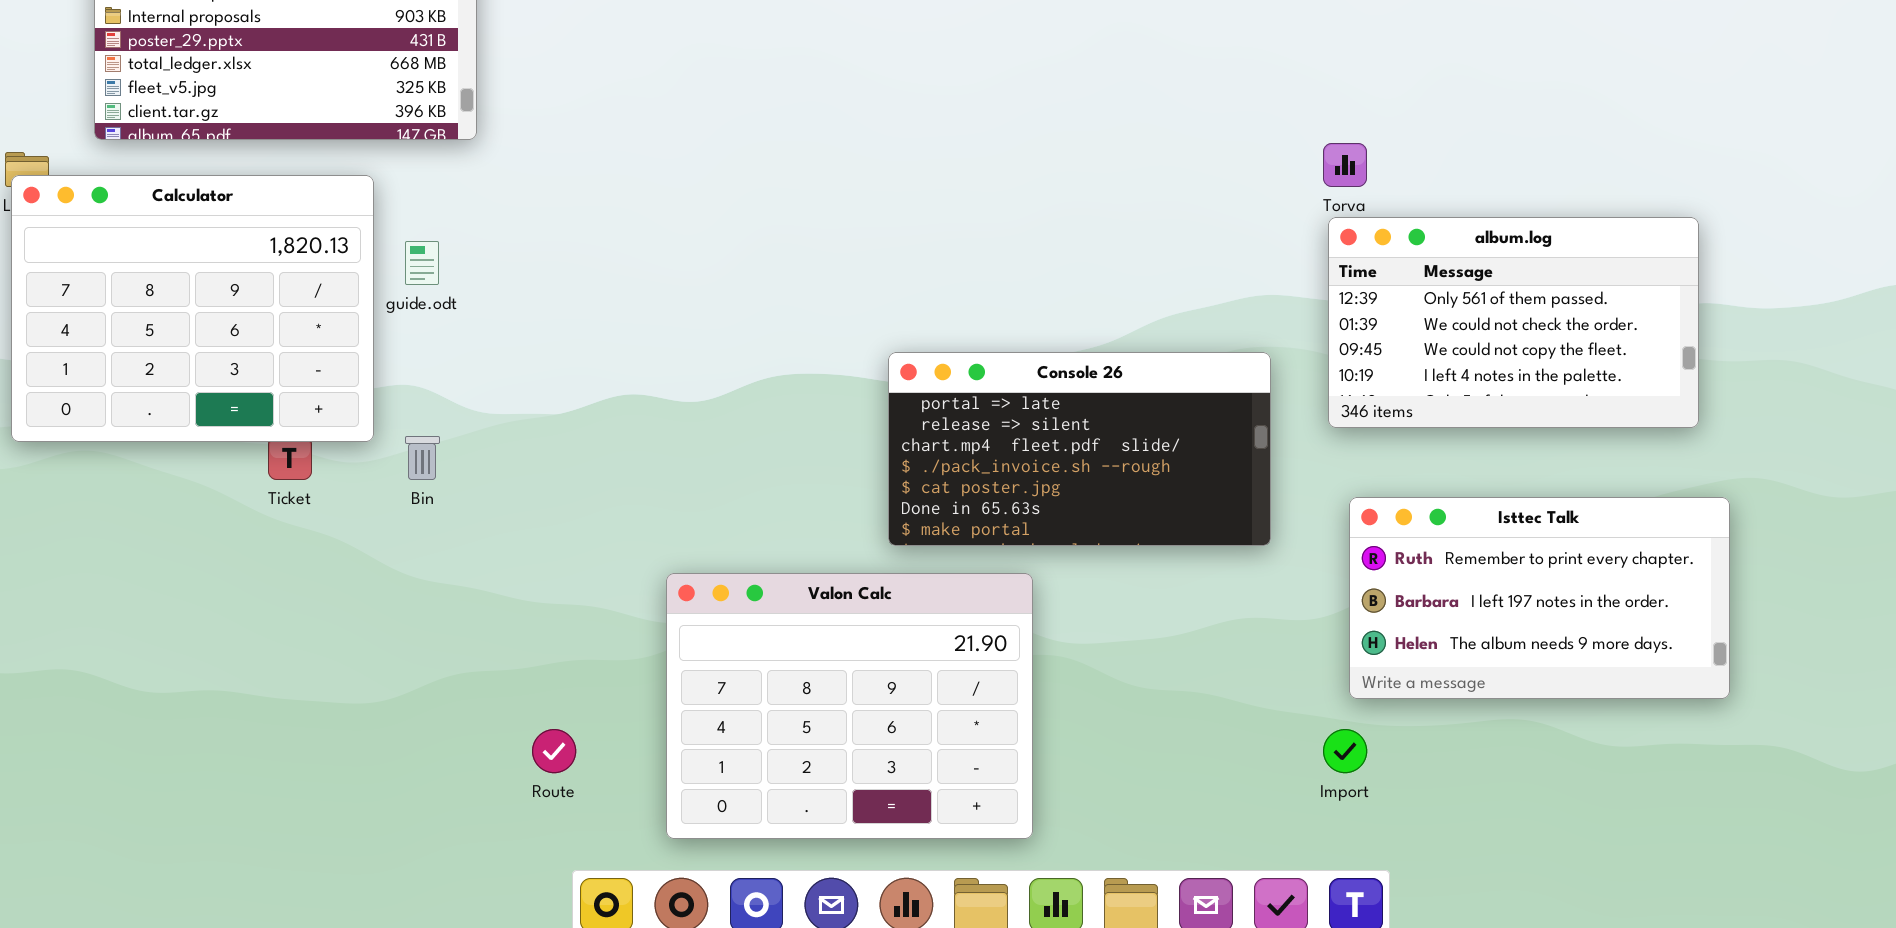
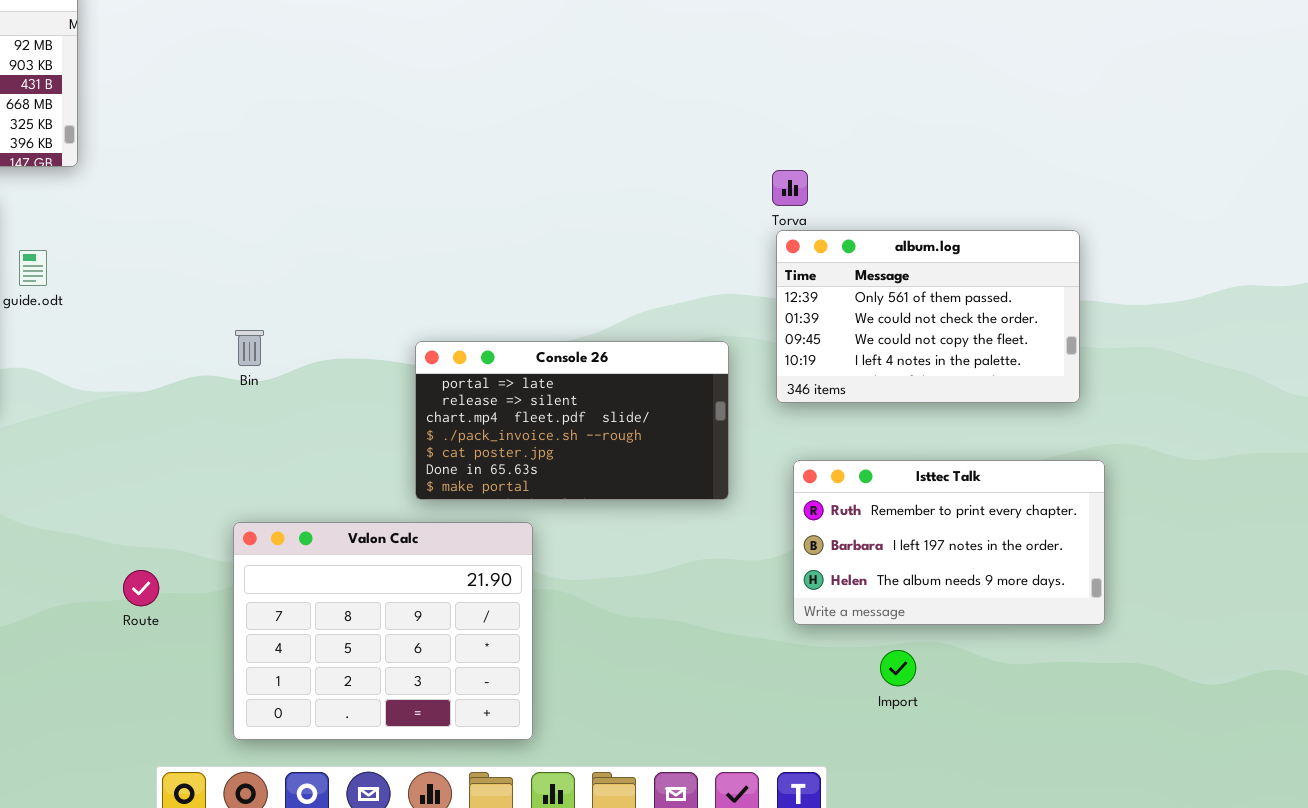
Bin: [405,436,440,480] -> [235,330,264,366], moved
Route: [532,729,576,773] -> [123,570,159,606], moved
Import: [1323,729,1367,773] -> [880,650,916,686], moved

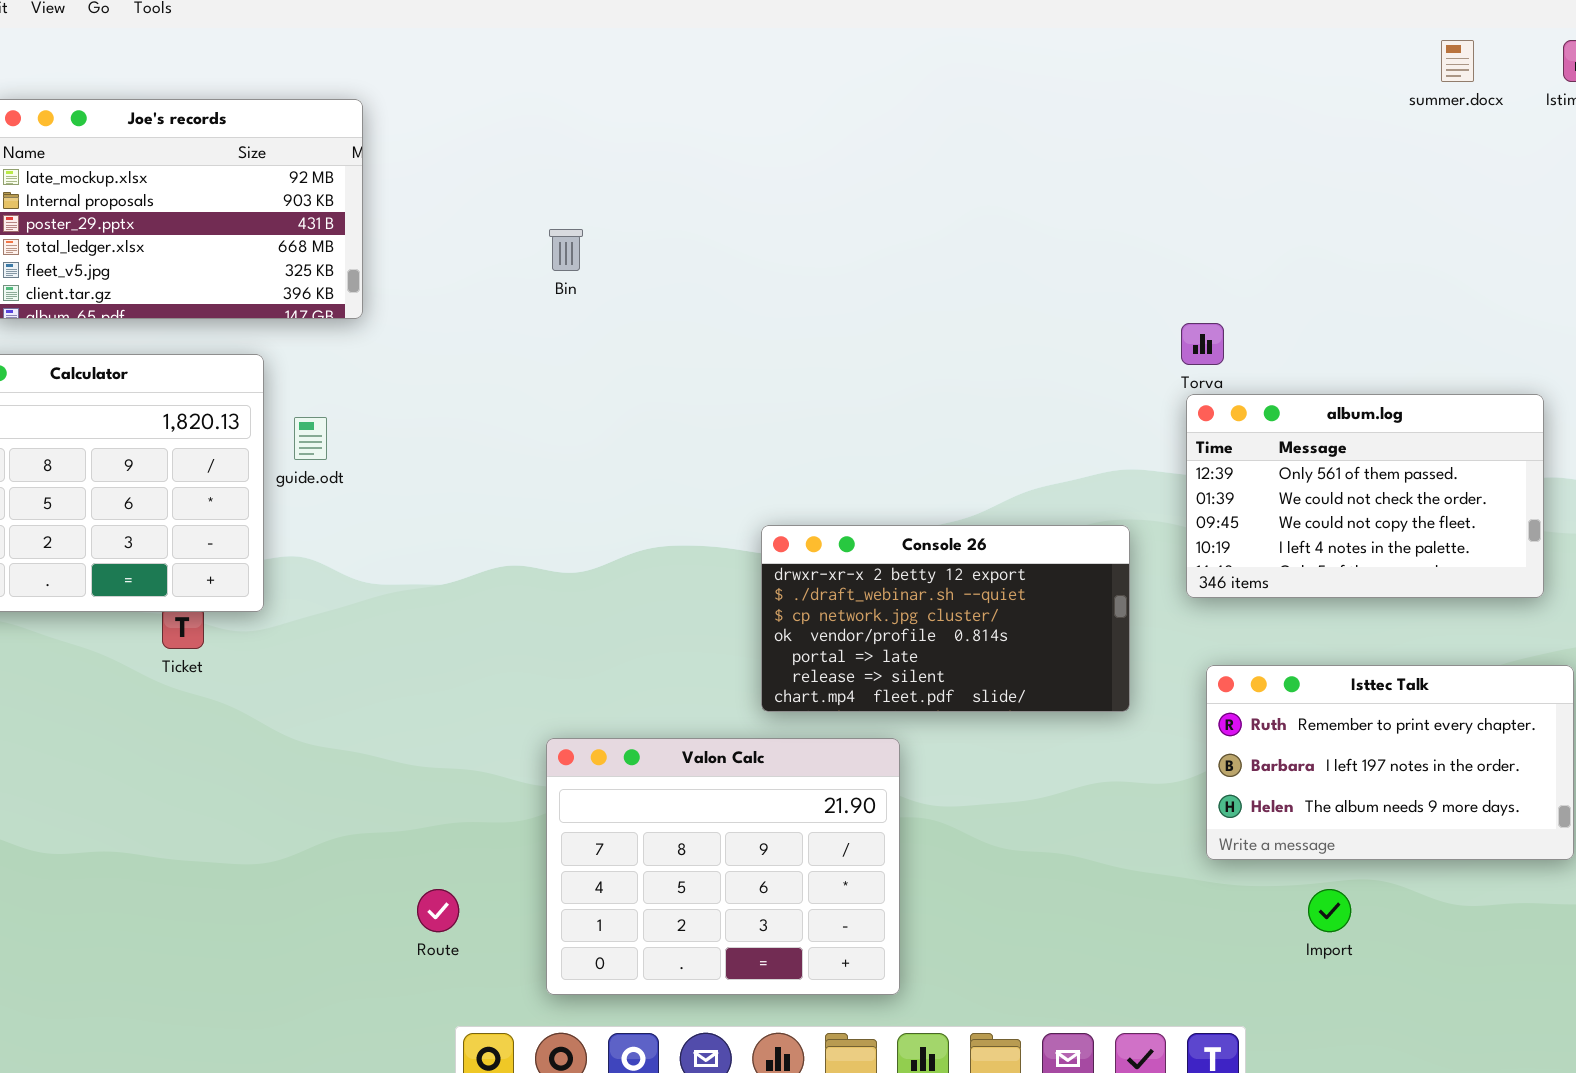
Bin: [235,330,264,366] -> [549,229,583,271], moved
Console 26: [415,341,729,500] -> [761,525,1130,712], scrolled up 4 rows
Route: [123,570,159,606] -> [417,889,459,932], moved

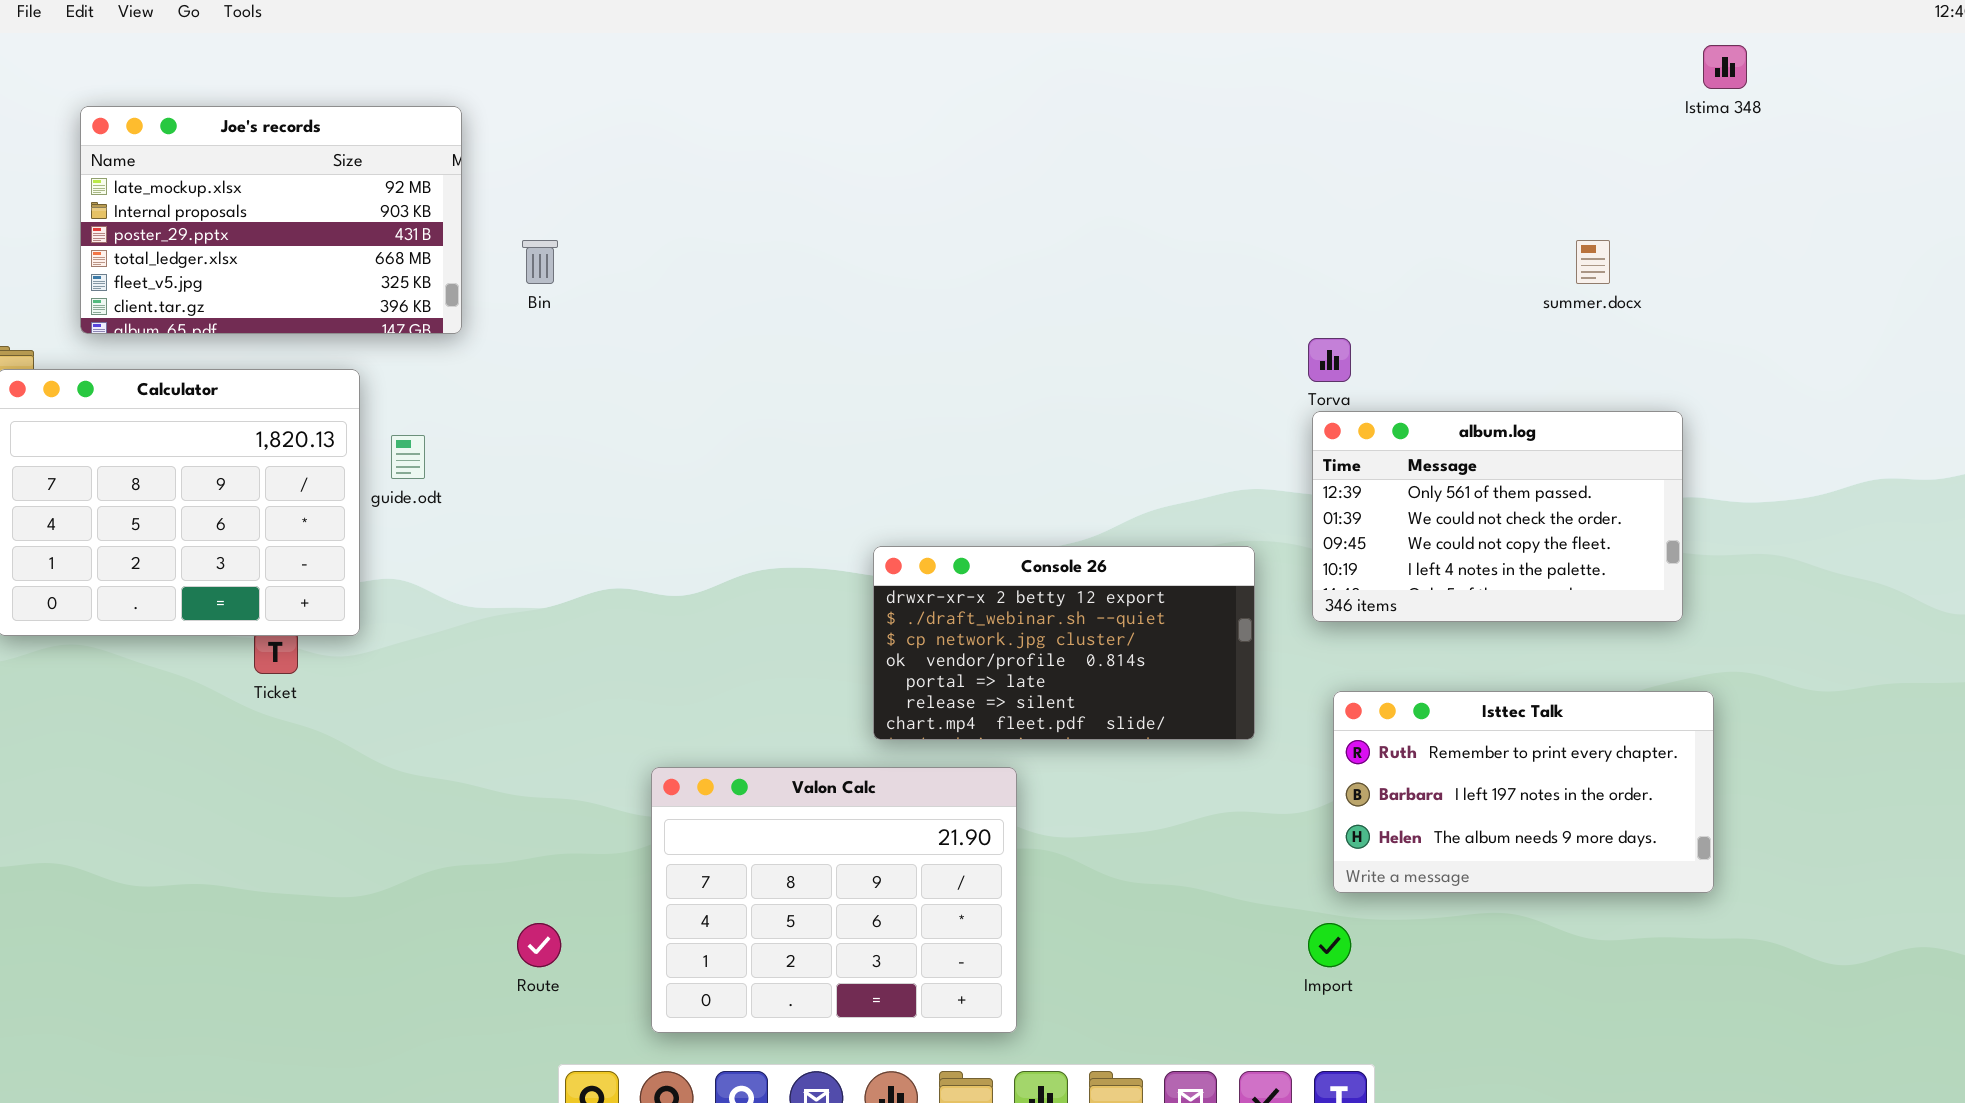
summer.docx: [1441,40,1474,82] -> [1576,240,1610,284], moved
Bin: [549,229,583,271] -> [522,240,558,284], moved
Import: [1308,889,1351,932] -> [1308,923,1351,967], moved

